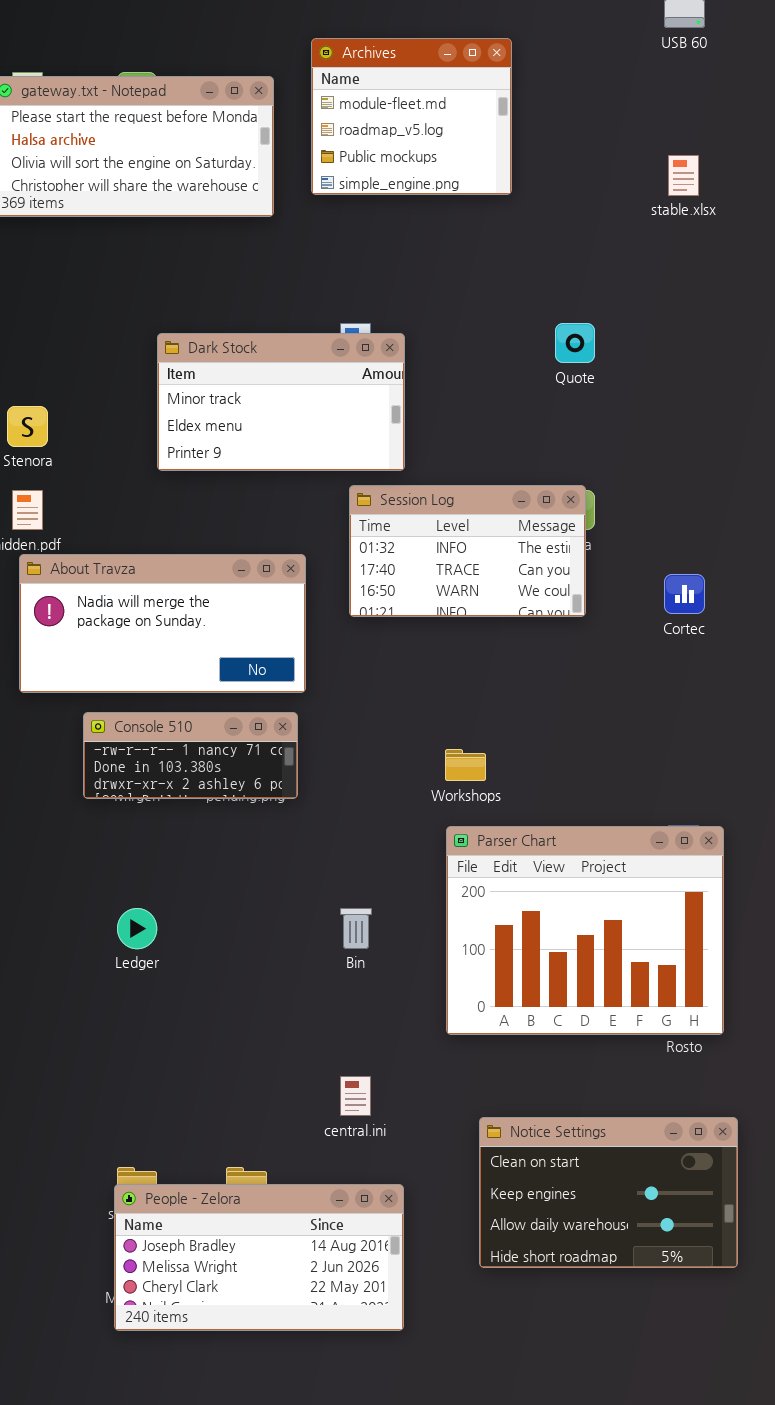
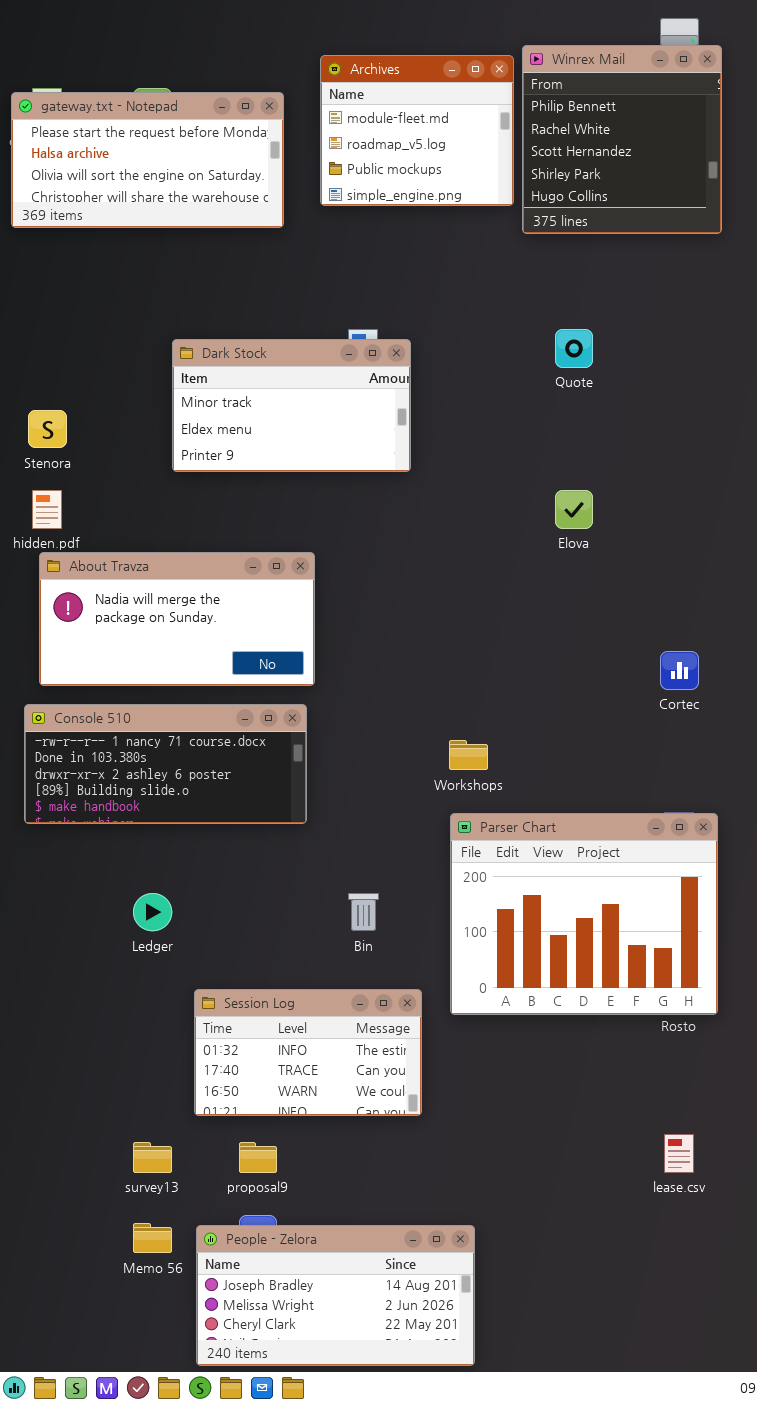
Winrex Mail: none -> [522,45,722,234], opened
Session Log: [349,485,586,617] -> [194,989,422,1116], moved
Cortec: [664,574,705,614] -> [660,651,699,690], moved
Console 510: [83,712,298,799] -> [24,704,307,824], resized
Notice Settings: [479,1117,738,1268] -> none, closed
People - Zelora: [114,1184,404,1331] -> [196,1225,475,1366], moved

